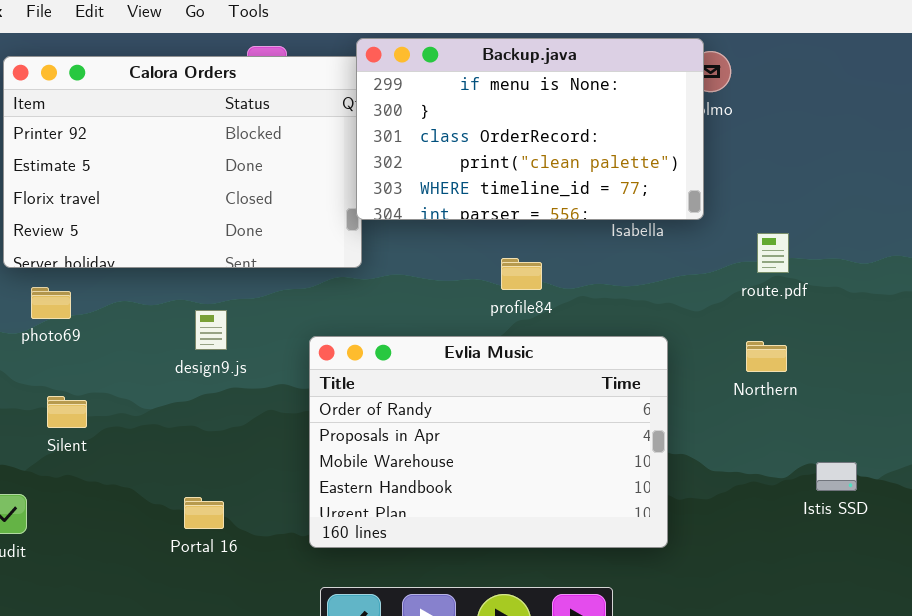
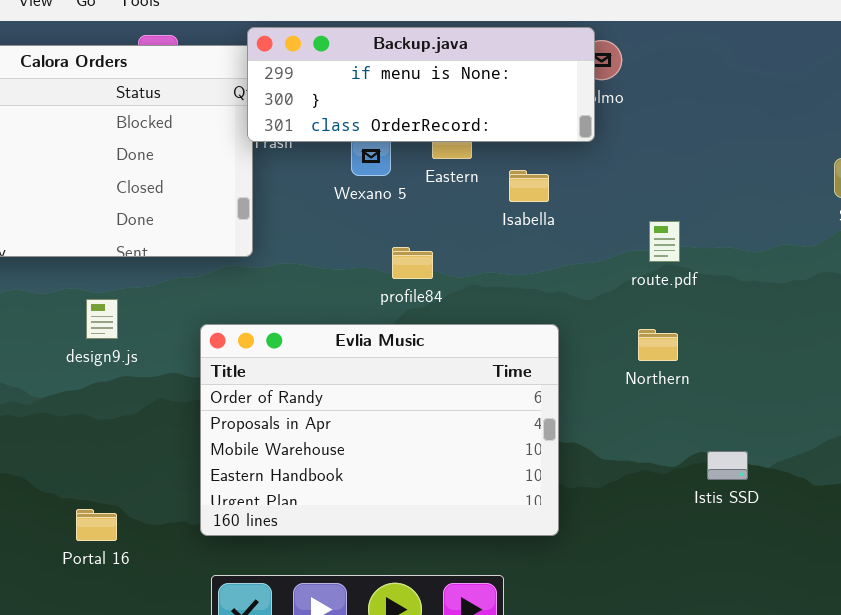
Backup.java: [356,38,704,220] -> [247,27,595,142], resized
Portal 16: [184,497,224,529] -> [76,509,117,541], moved

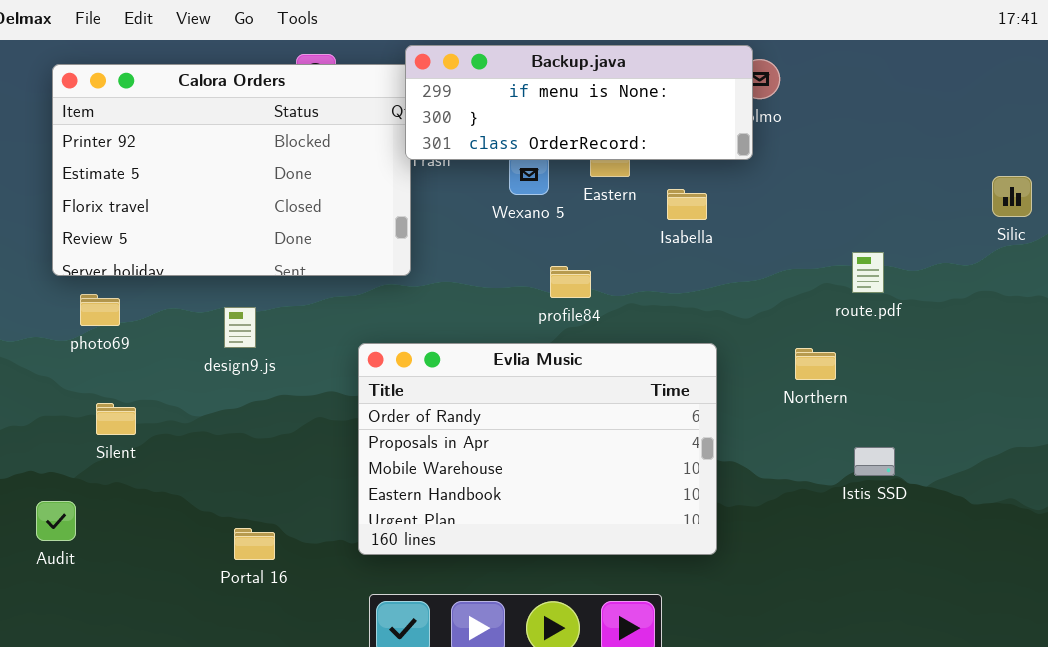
route.pdf: [649,221,680,262] -> [852,252,884,293], moved
design9.js: [86,299,118,339] -> [224,307,256,348], moved
Istis SSD: [707,451,748,480] -> [854,447,895,476], moved

